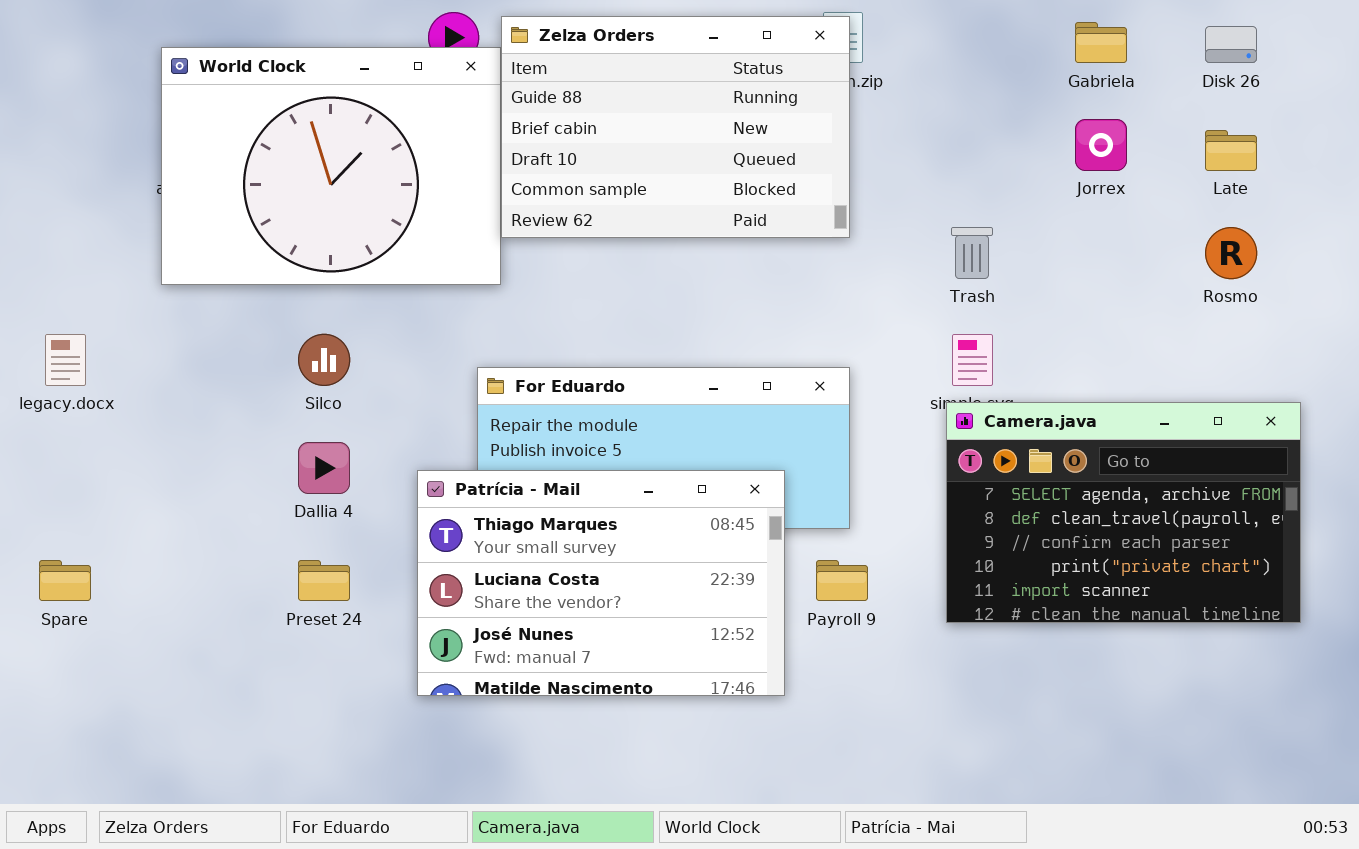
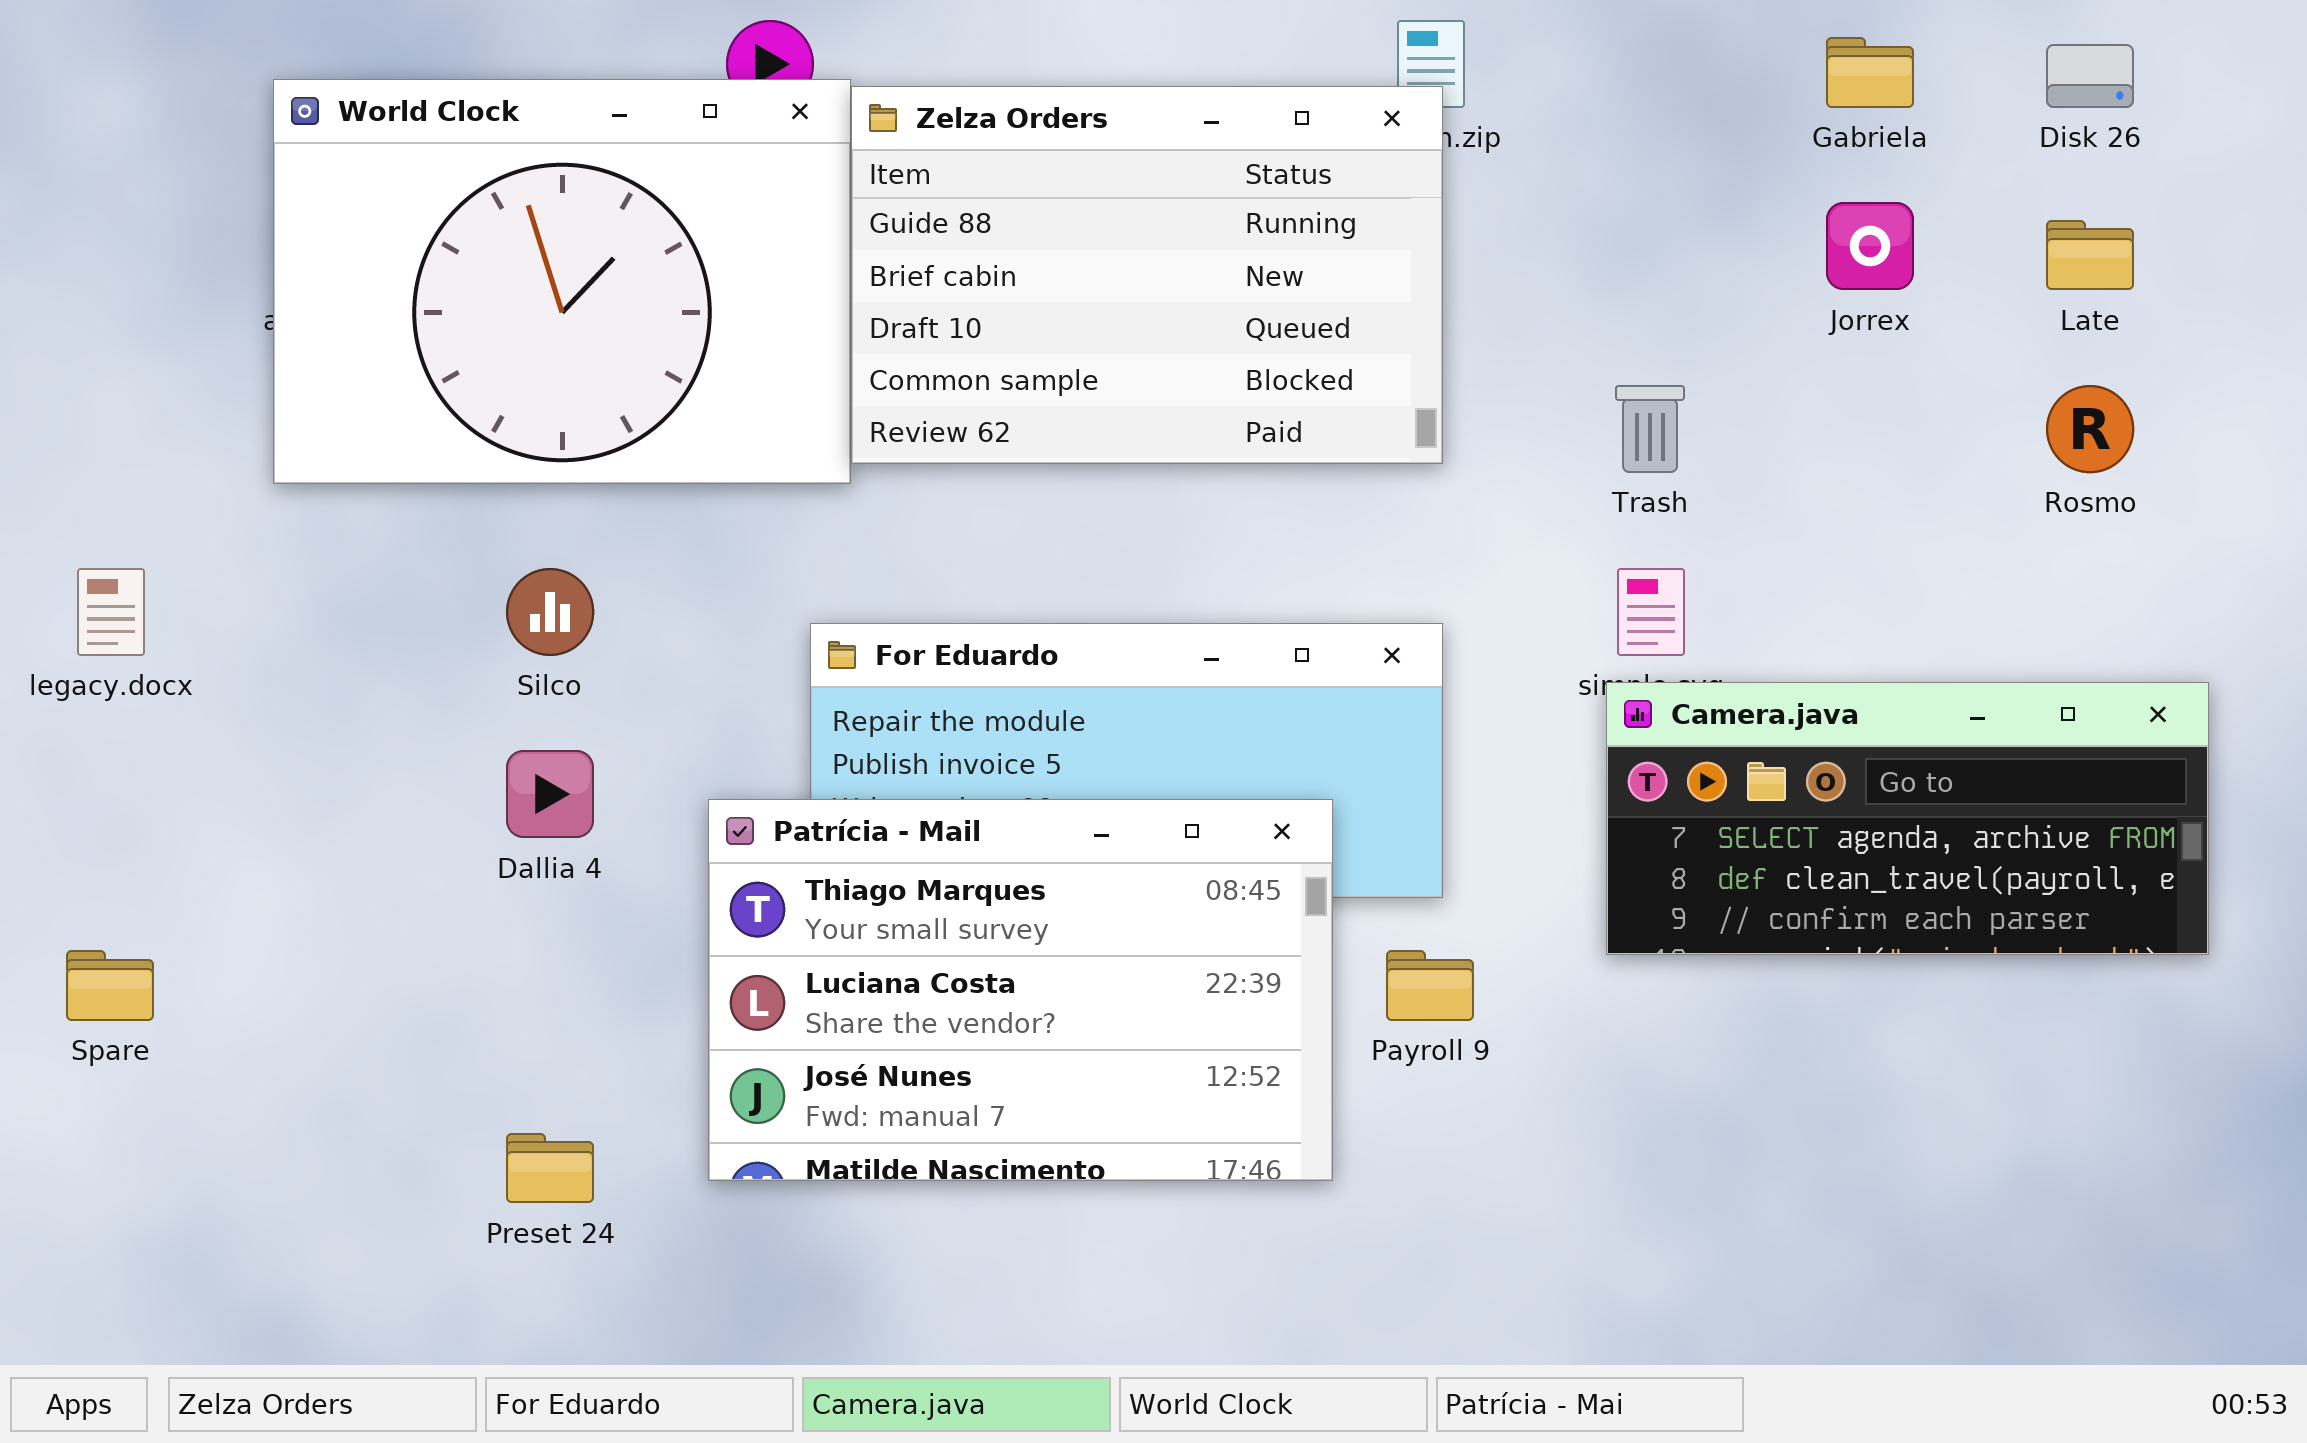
Zelza Orders: [501,16,850,238] -> [851,86,1443,464], moved
Camera.java: [946,402,1301,623] -> [1606,682,2209,955], resized
Preset 24: [298,560,350,601] -> [506,1133,594,1203], moved

